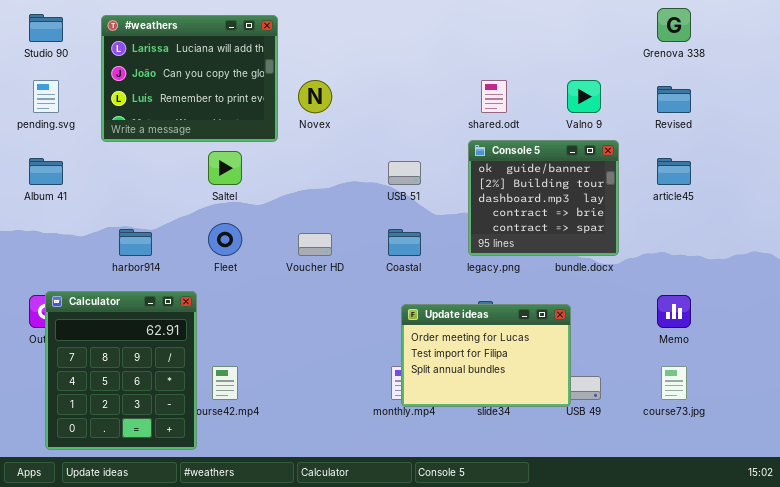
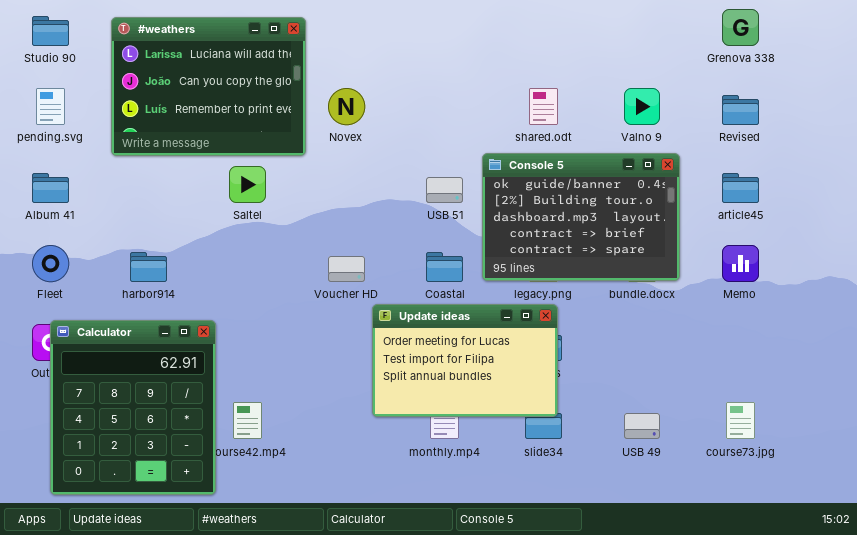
Console 5: [468,140,619,256] -> [482,153,680,281], resized
Fleet: [208,223,242,256] -> [32,245,69,282], moved
Memo: [657,295,691,328] -> [722,245,759,282], moved
Update ideas: [401,304,571,407] -> [372,304,558,417], moved

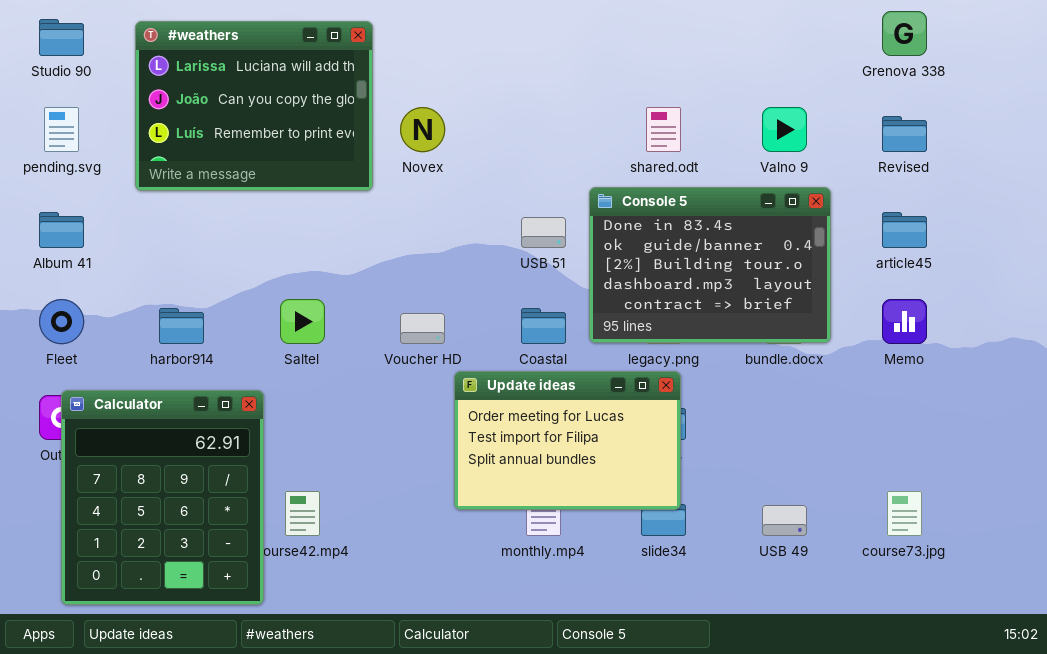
Console 5: [482,153,680,281] -> [589,187,831,343], scrolled up 1 row
Saltel: [229,166,266,203] -> [280,299,325,344], moved

